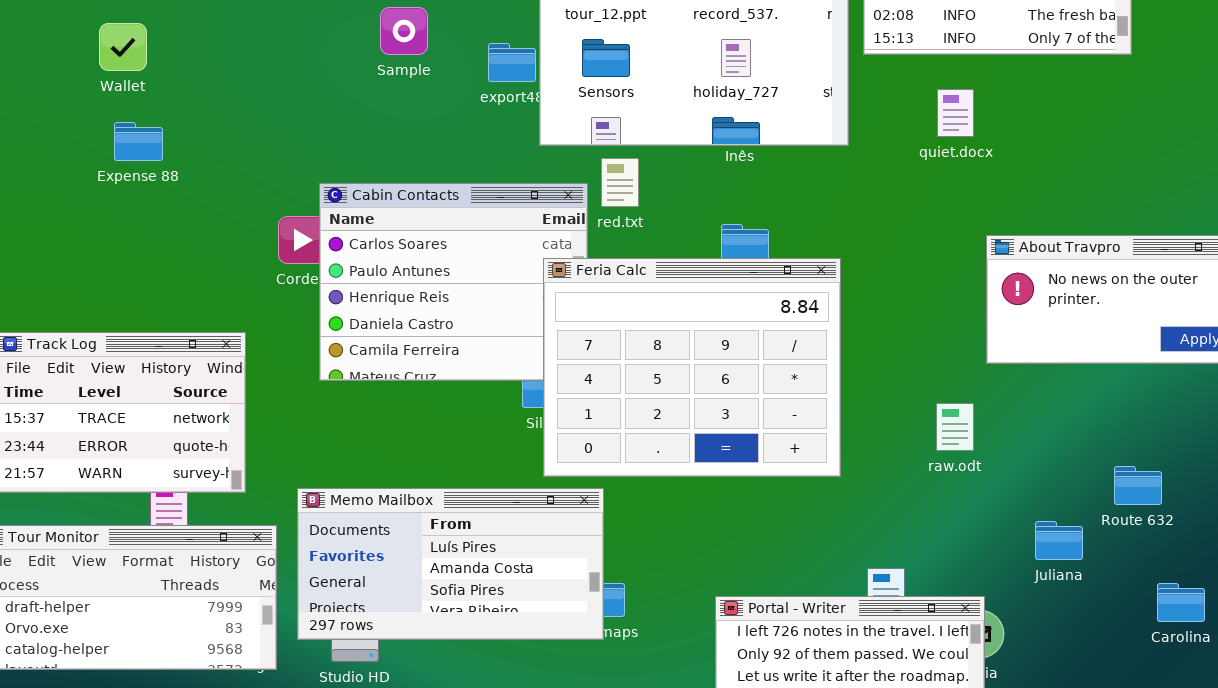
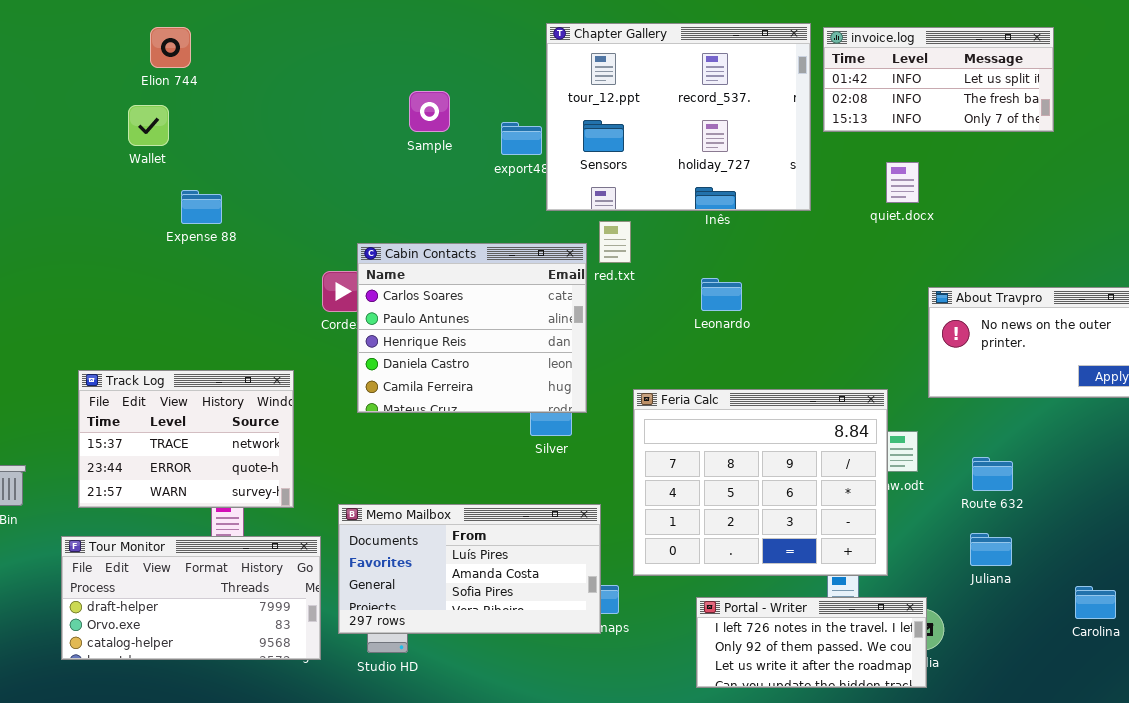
Wallet: [99,23,147,71] -> [128,105,169,146], moved
Feria Calc: [543,258,841,477] -> [633,389,888,576], moved
Route 632: [1114,466,1162,505] -> [972,457,1013,491], moved

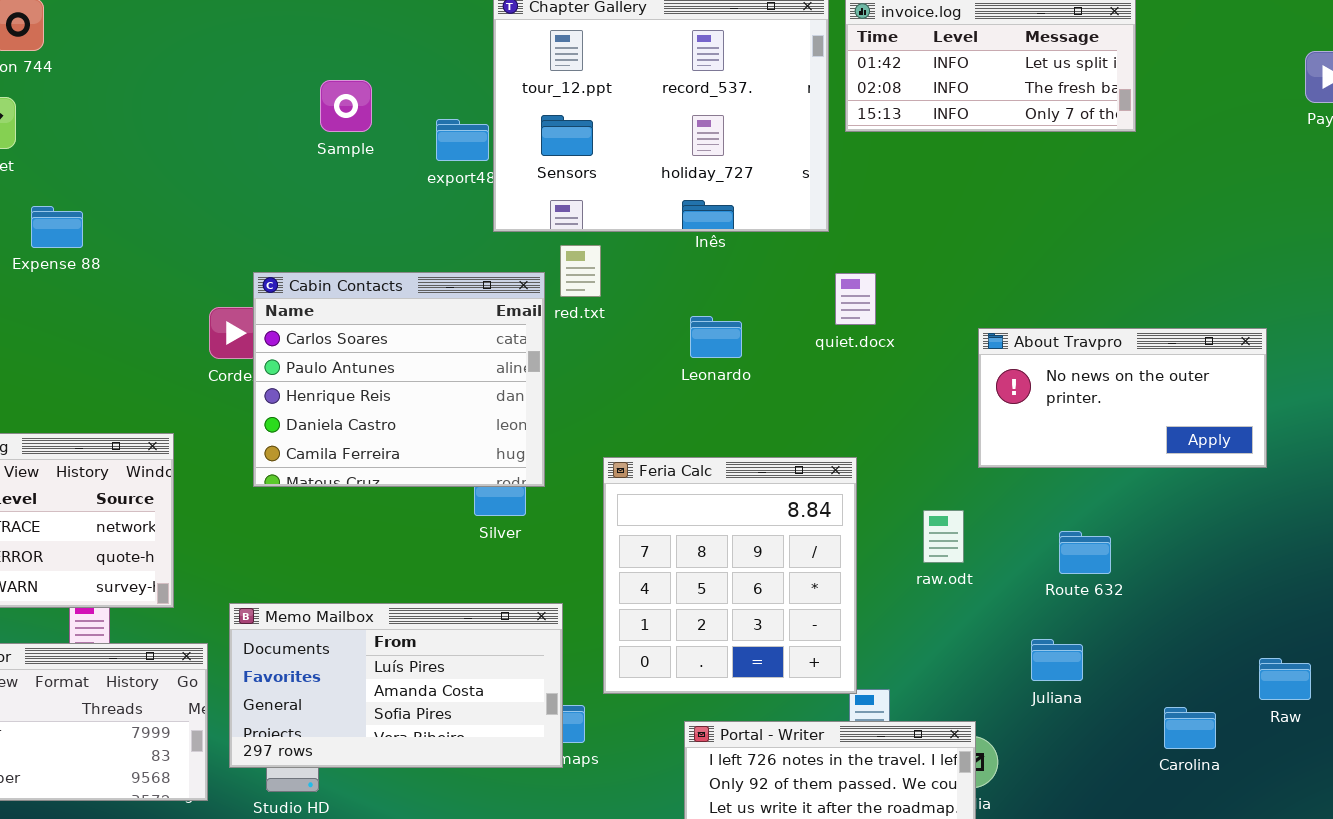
quiet.docx: [886,162,919,203] -> [835,273,876,325], moved
Feria Calc: [633,389,888,576] -> [603,457,857,694], resized
Route 632: [972,457,1013,491] -> [1059,531,1111,574], moved

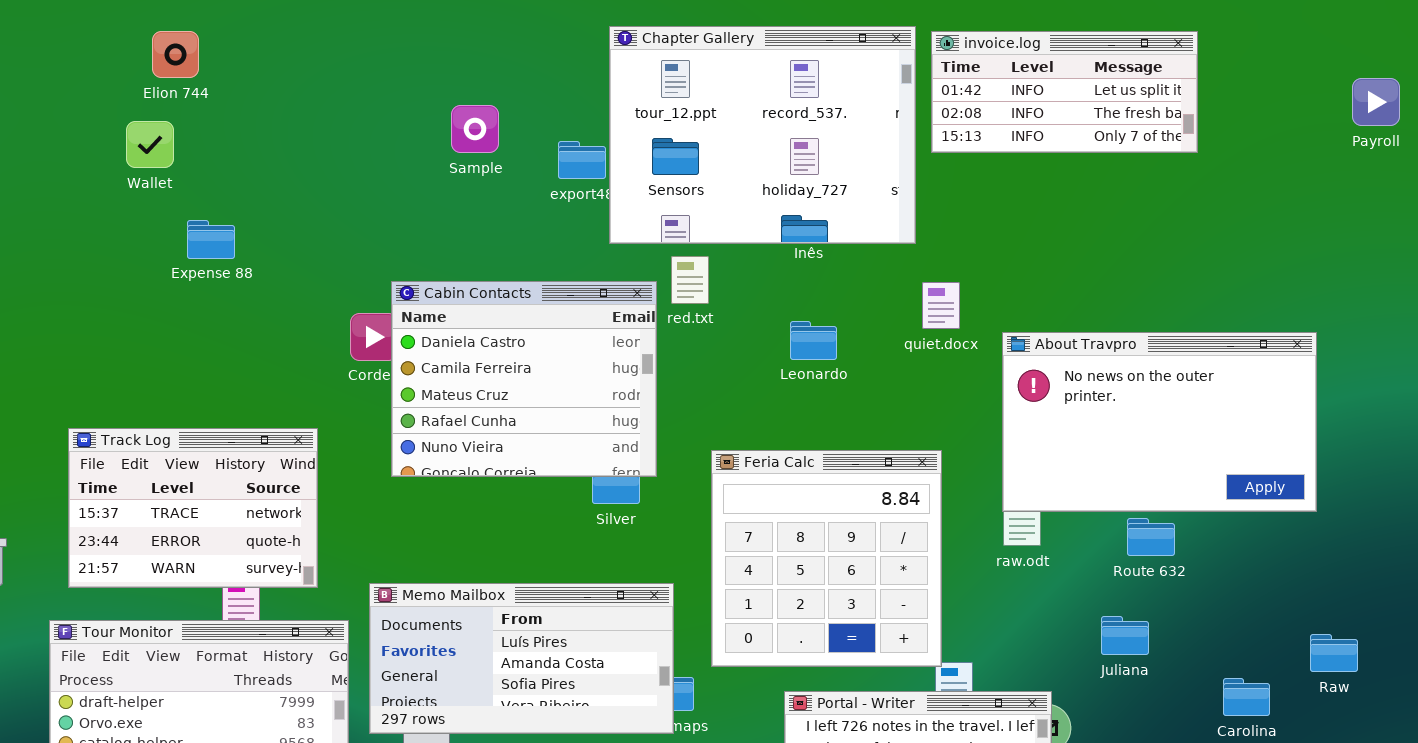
Cabin Contacts: [253,272,545,487] -> [391,281,657,477], scrolled down 3 rows
About Travpro: [978,328,1267,468] -> [1002,332,1317,512], resized

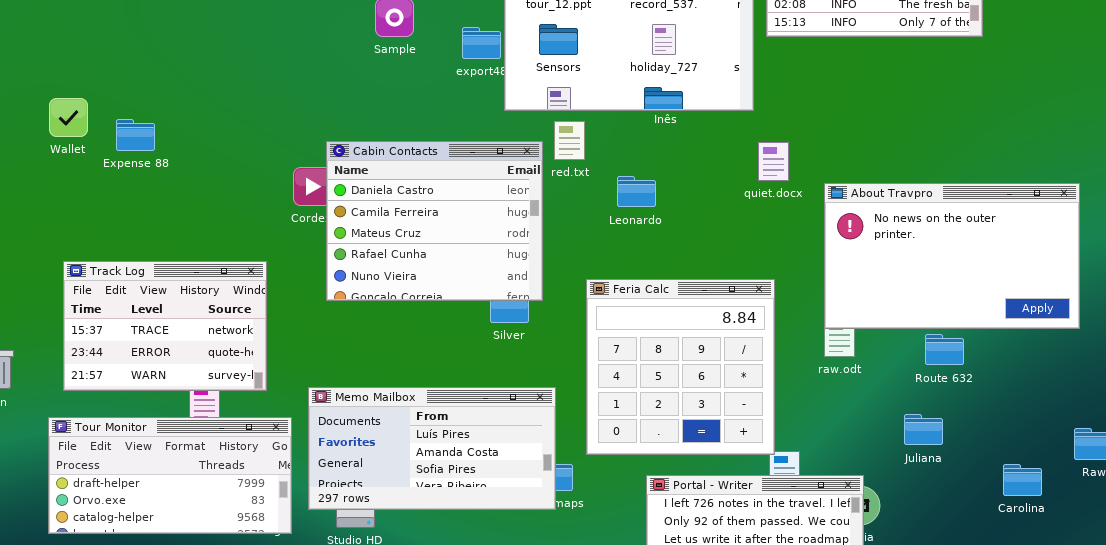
Wallet: [126,121,174,168] -> [49,98,88,137], moved
Expense 88: [187,220,235,259] -> [116,119,155,151], moved
Leonardo: [790,321,837,360] -> [617,176,656,207], moved

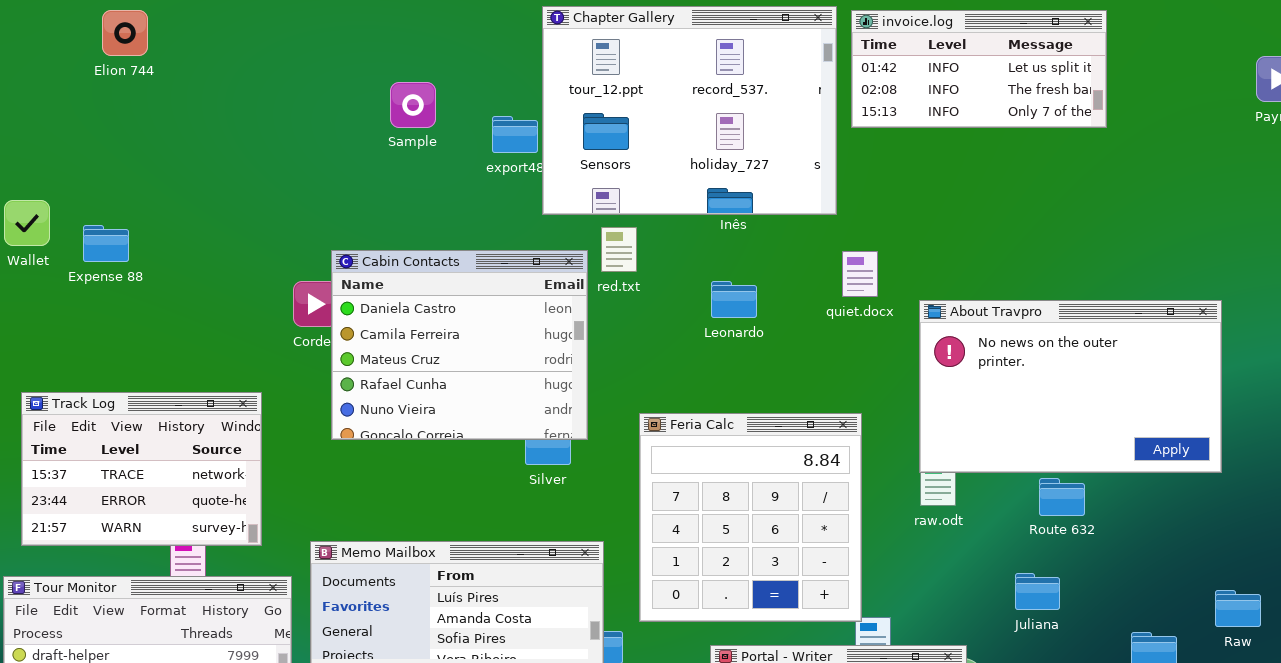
Leonardo: [617,176,656,207] -> [711,281,757,318], moved

